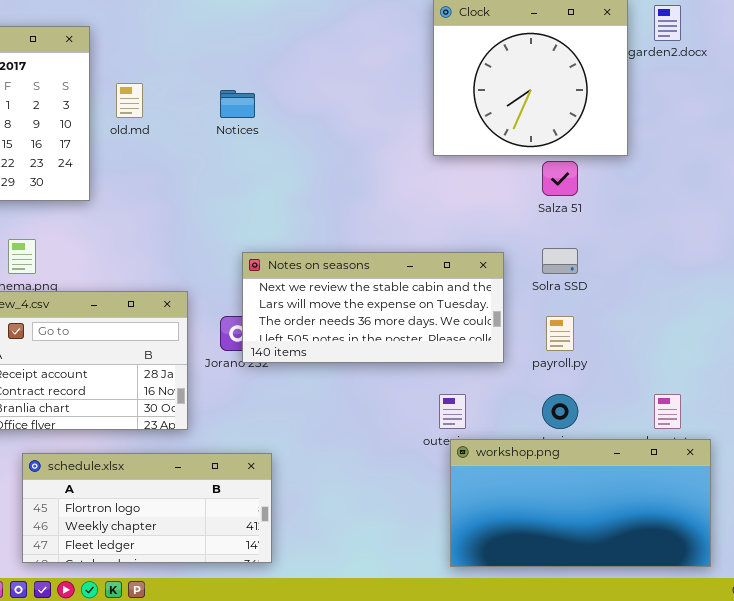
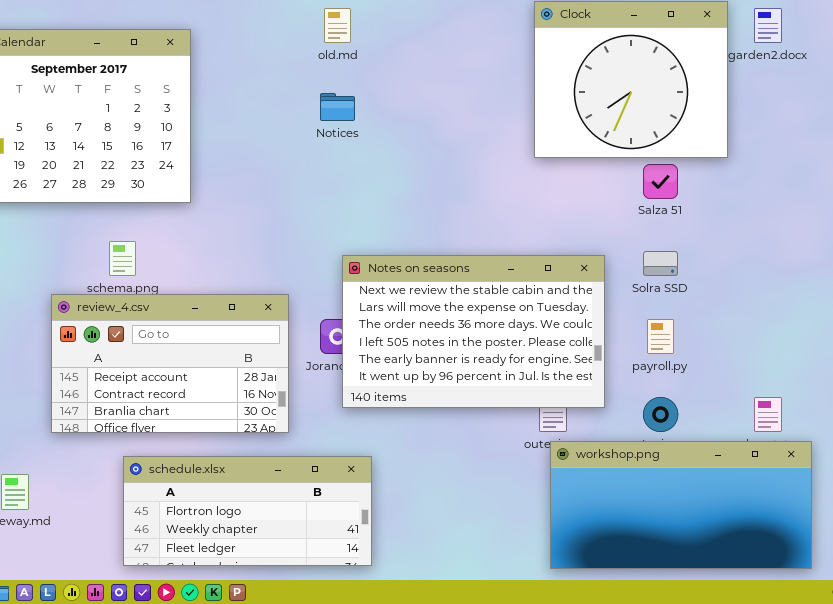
old.md: [116,83,143,118] -> [324,8,351,43], moved
Notes on seasons: [242,252,504,363] -> [342,255,605,408], resized

